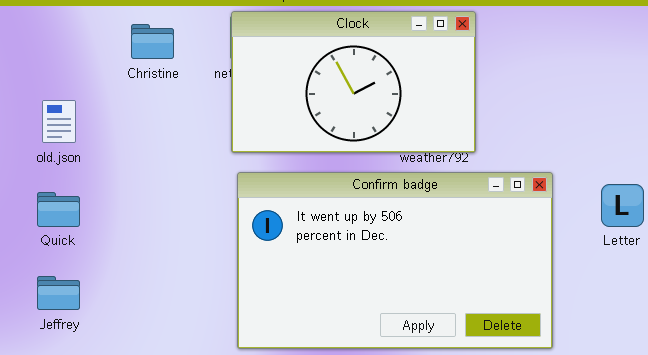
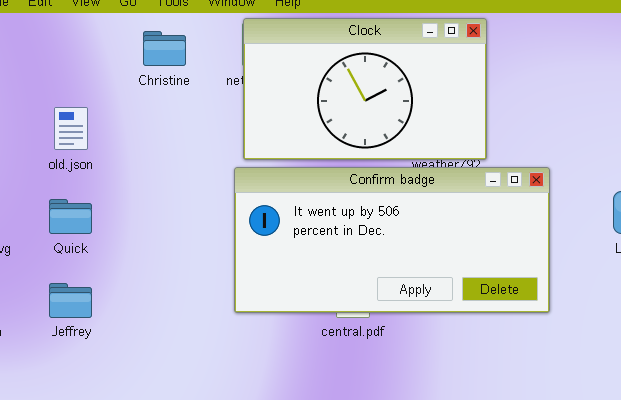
Confirm badge: [237,172,553,349] -> [234,167,550,313], moved, resized

